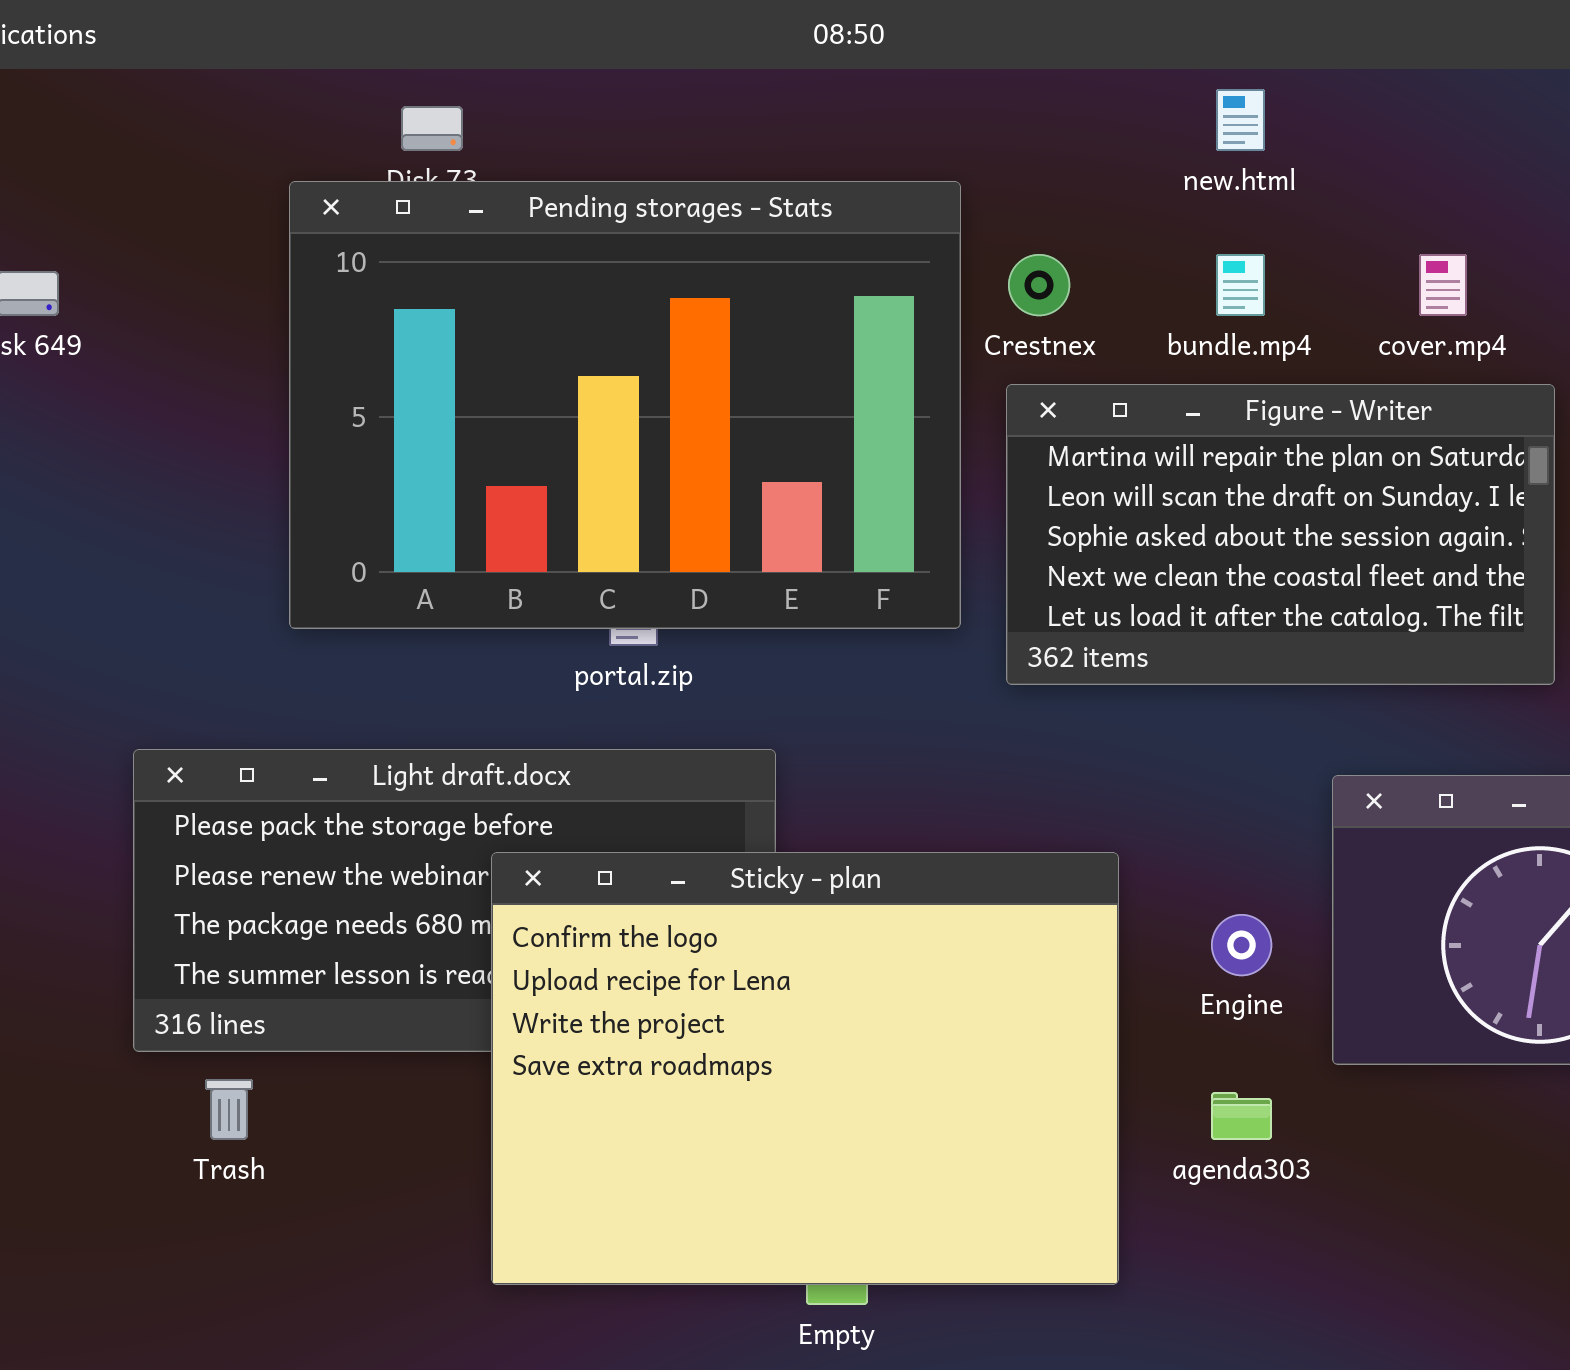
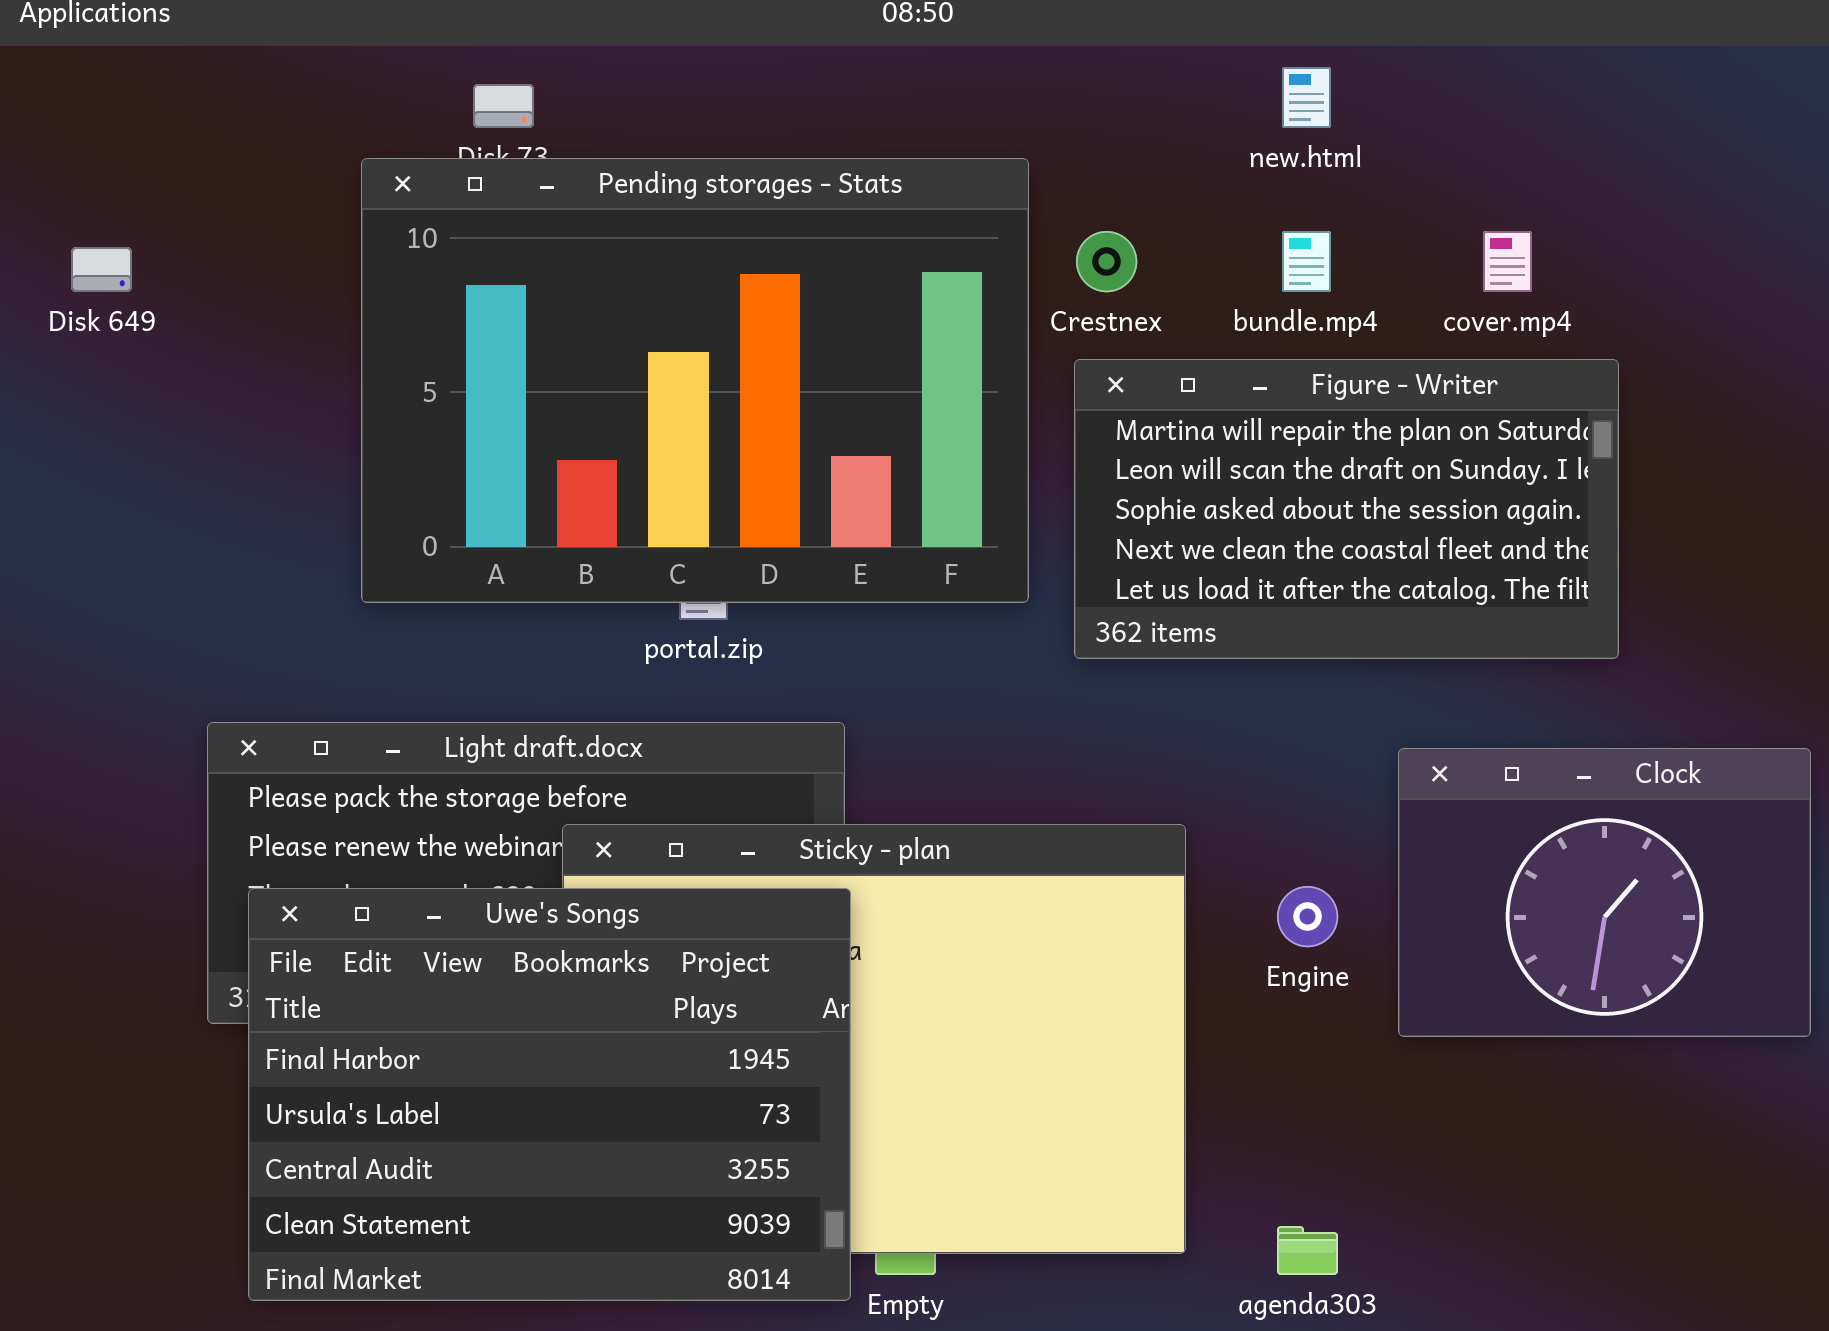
Uwe's Songs: none -> [248,888,851,1301], opened
agenda303: [1211,1092,1272,1140] -> [1277,1226,1338,1275], moved

